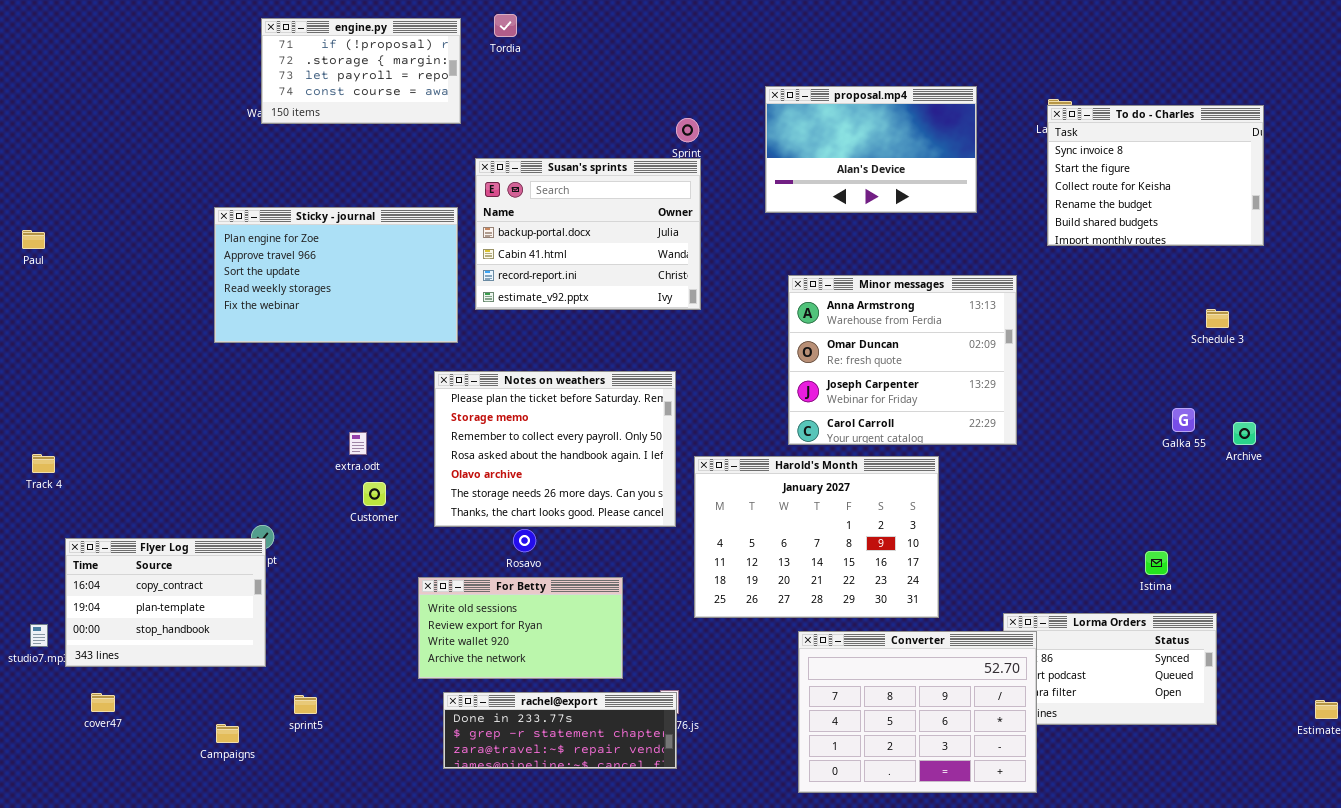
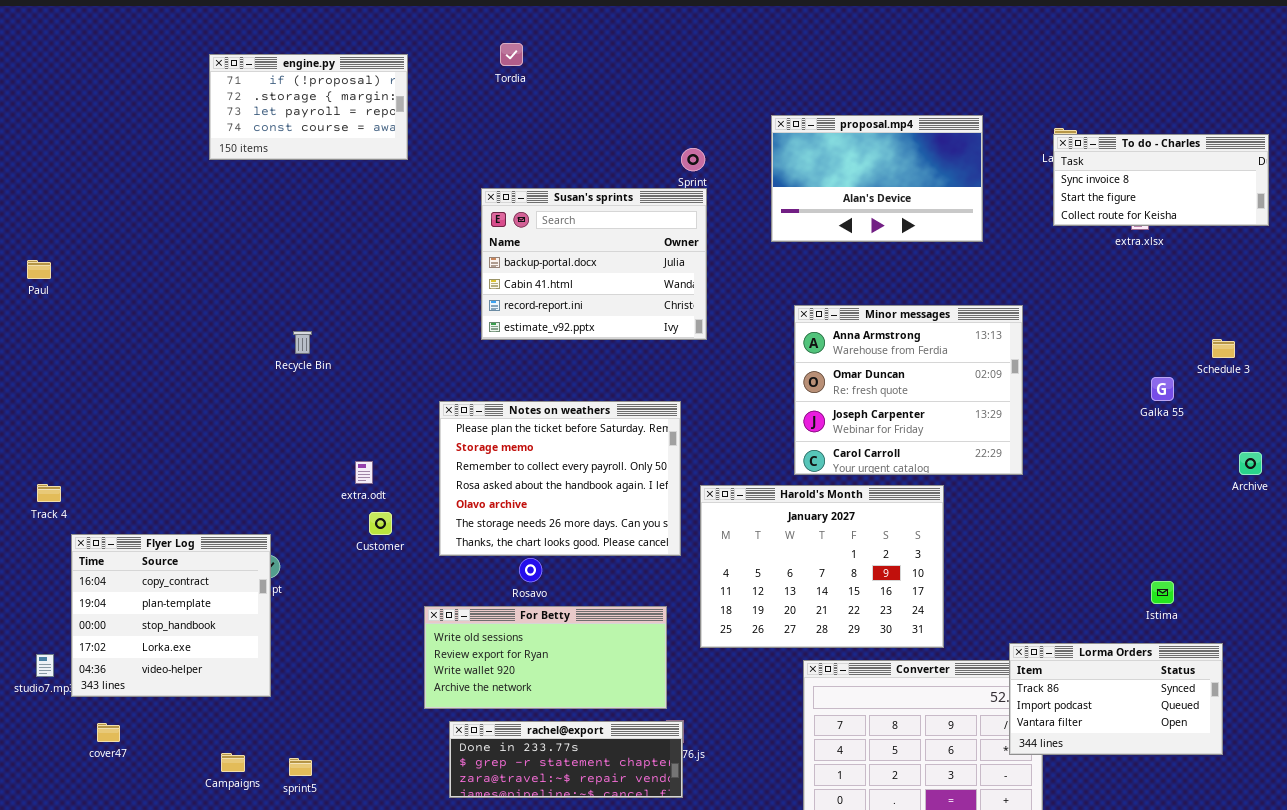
engine.py: [261,18,461,124] -> [209,54,408,160], moved
To do - Charles: [1047,105,1264,246] -> [1053,134,1269,226], resized
Sticky - journal: [214,207,458,343] -> none, closed
Galka 55: [1172,408,1195,432] -> [1151,377,1174,401], moved
Flyer Log: [65,538,266,667] -> [71,534,271,697], resized
For Betty: [418,577,623,679] -> [424,606,667,709], resized
Lorma Orders: [1003,613,1217,725] -> [1009,643,1223,755], raised
sprint5: [294,695,317,714] -> [289,758,312,776], moved

